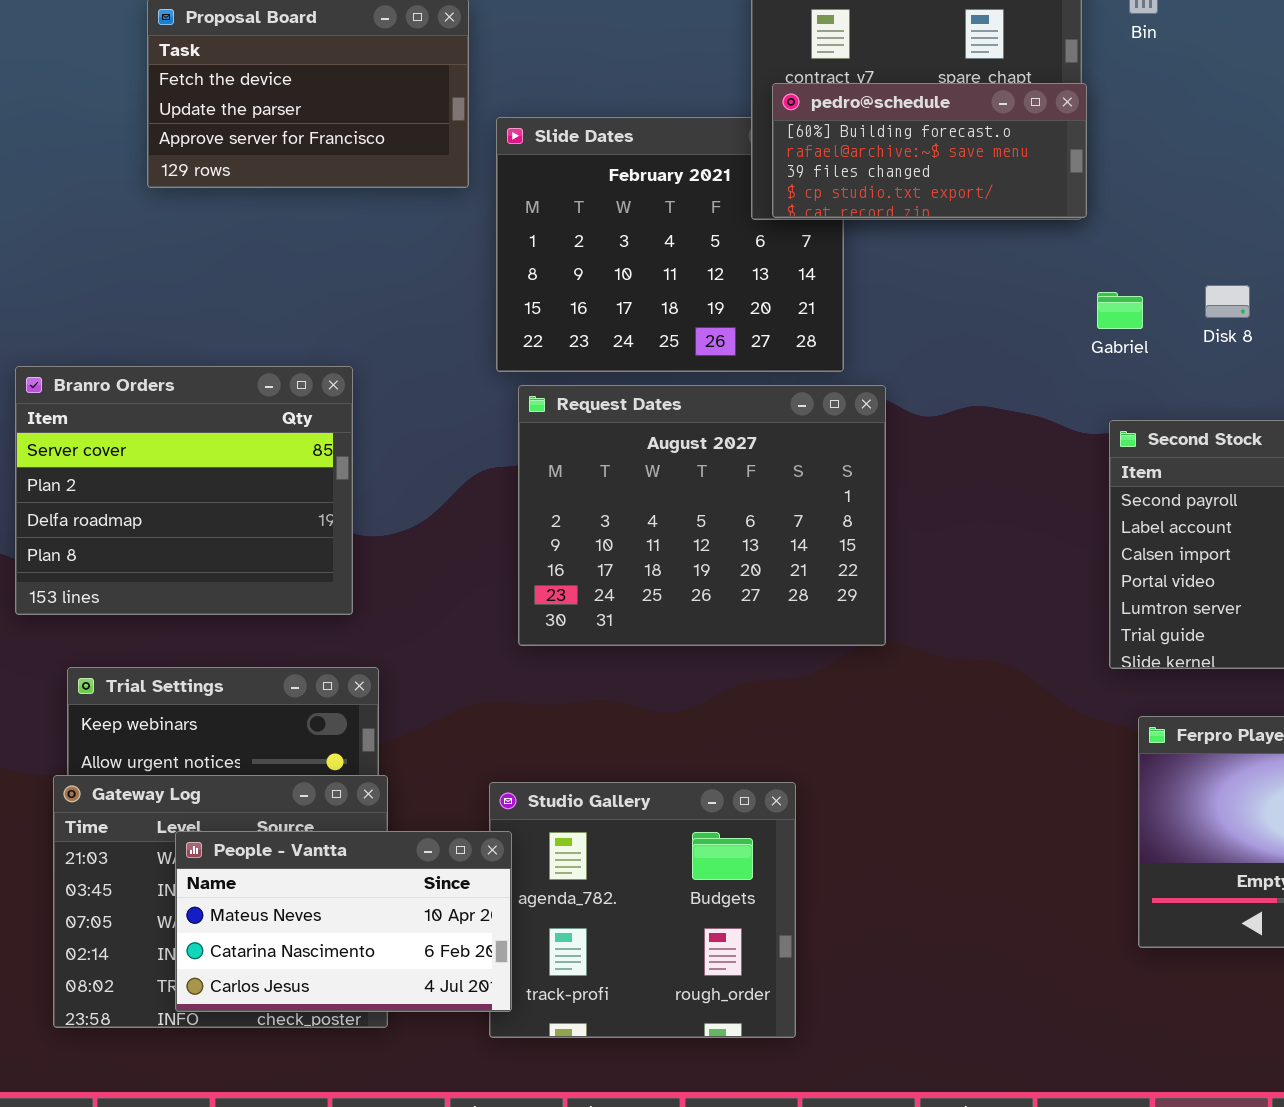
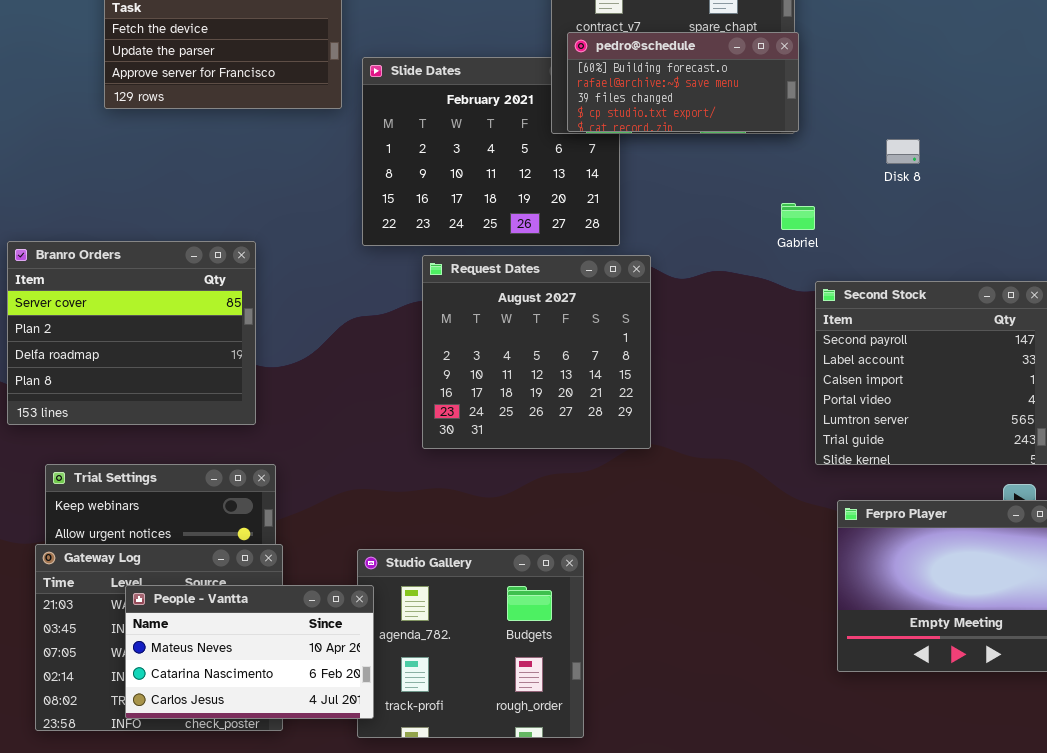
Disk 8: [1205,285,1250,318] -> [886,139,920,164], moved
Gabriel: [1097,292,1143,329] -> [781,203,815,230], moved
Request Dates: [518,385,886,646] -> [422,255,651,449], resized

